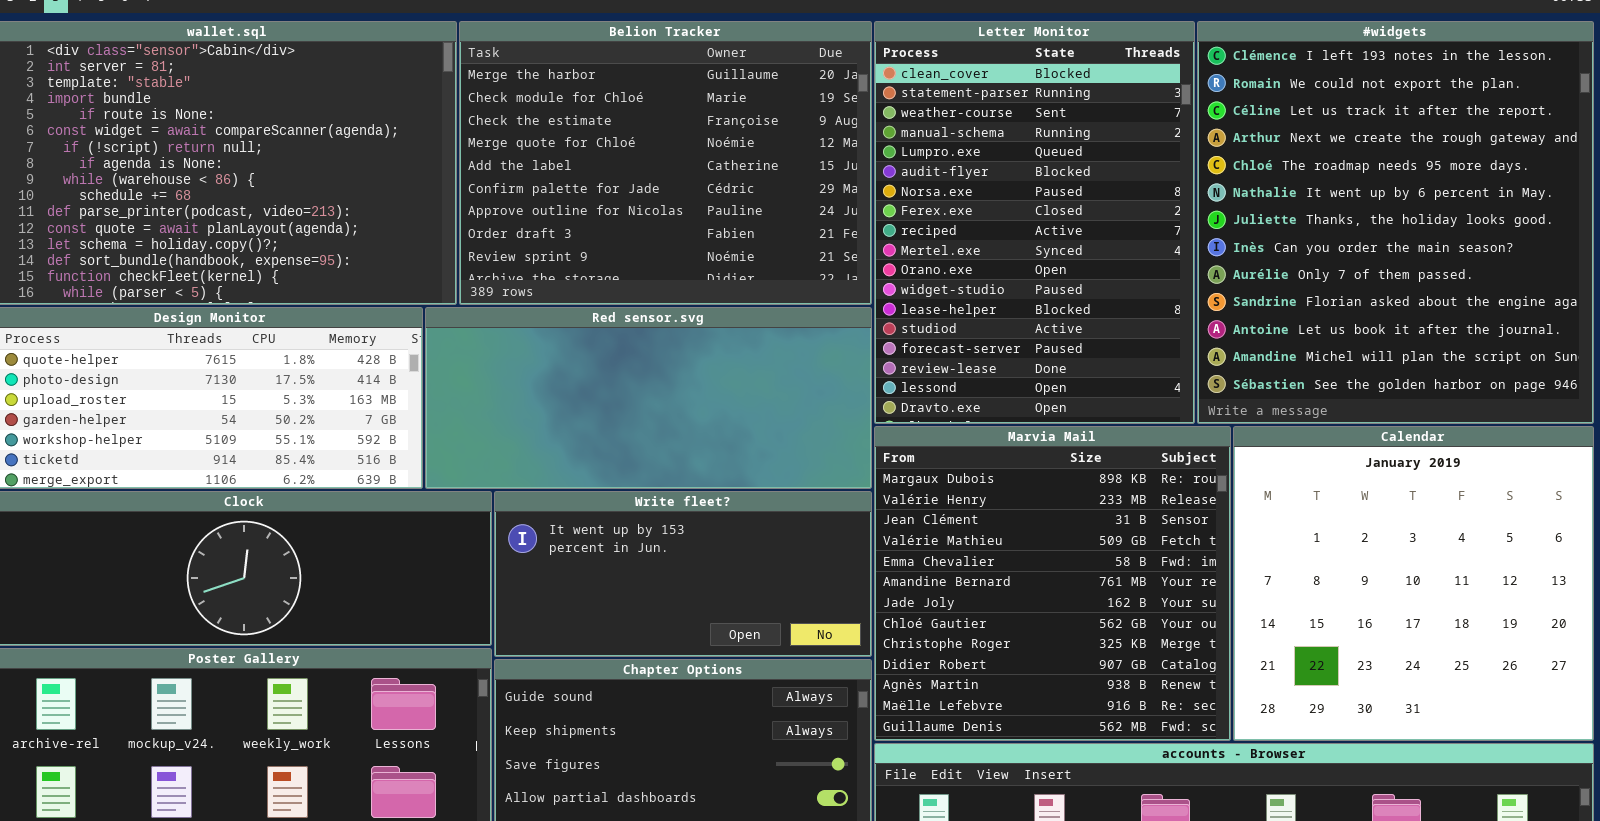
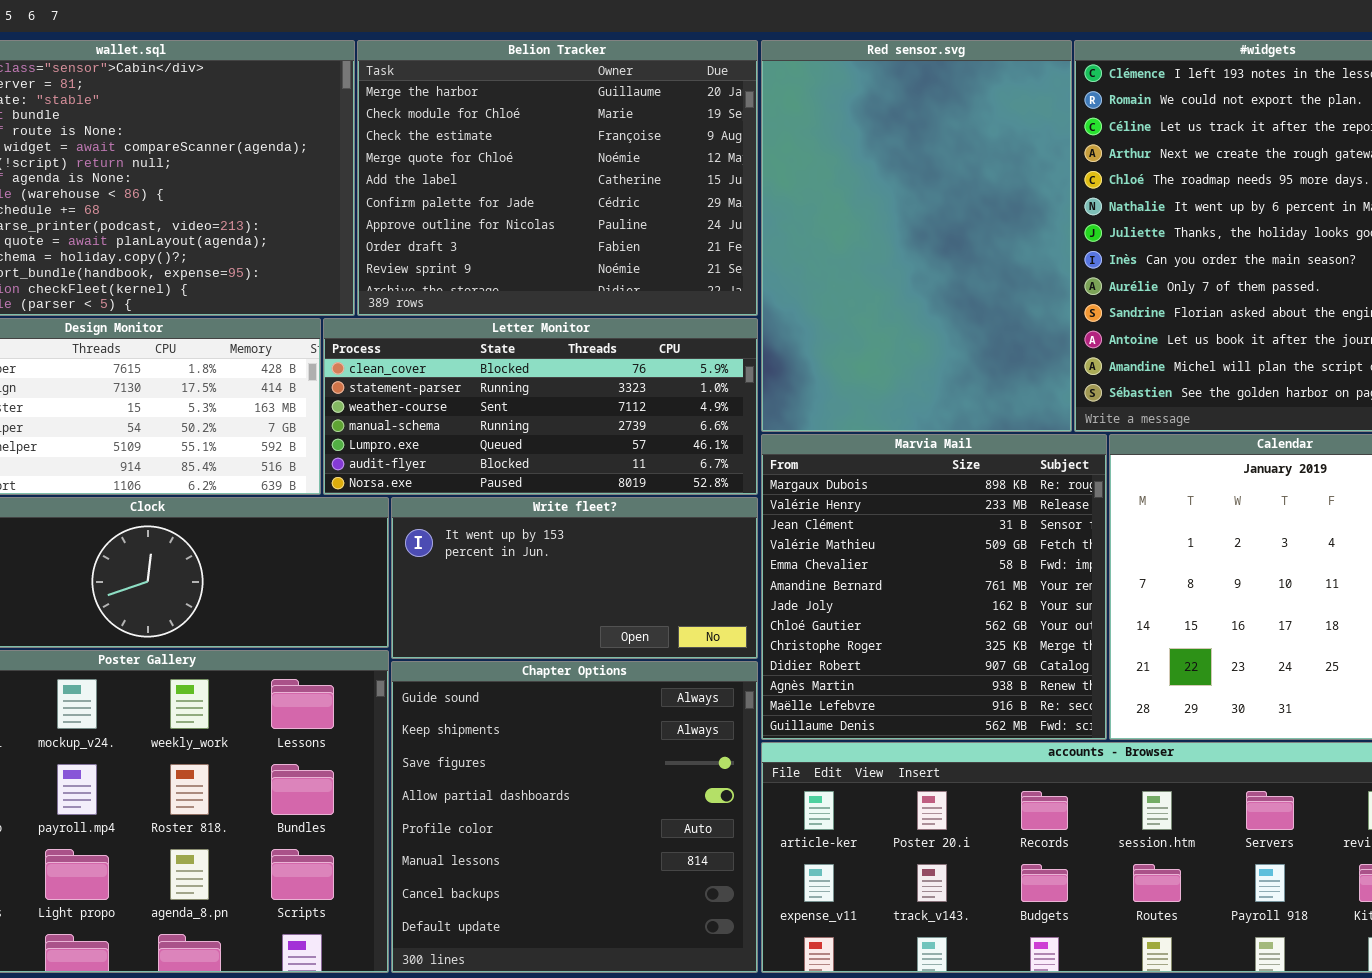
Letter Monitor: [874,21,1195,424] -> [323,318,758,495], moved, resized
Red sensor.svg: [425,307,872,489] -> [761,40,1072,432], moved, resized

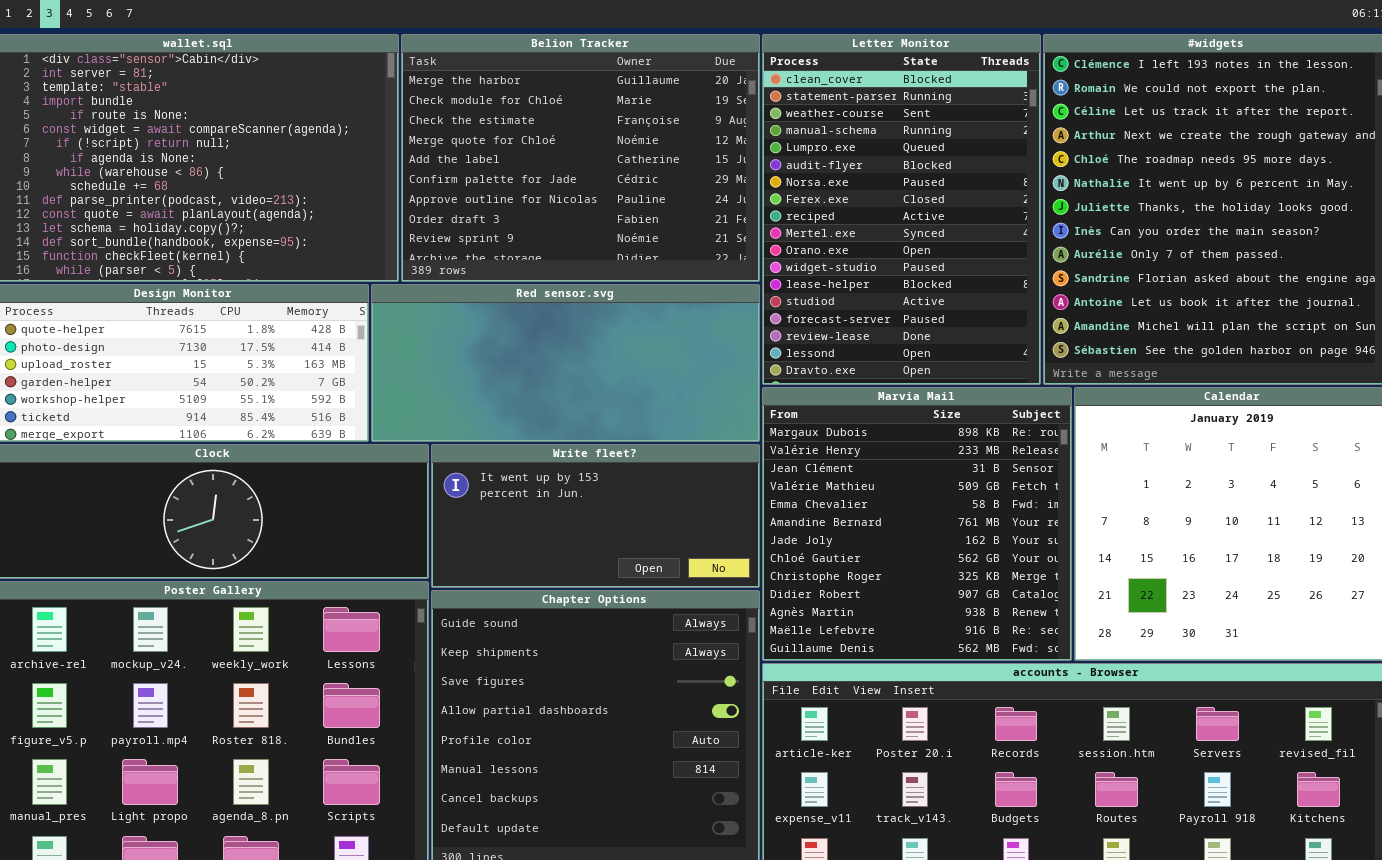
Red sensor.svg: [761,40,1072,432] -> [371,284,760,442], moved, resized
Letter Monitor: [323,318,758,495] -> [762,34,1041,385], moved, resized

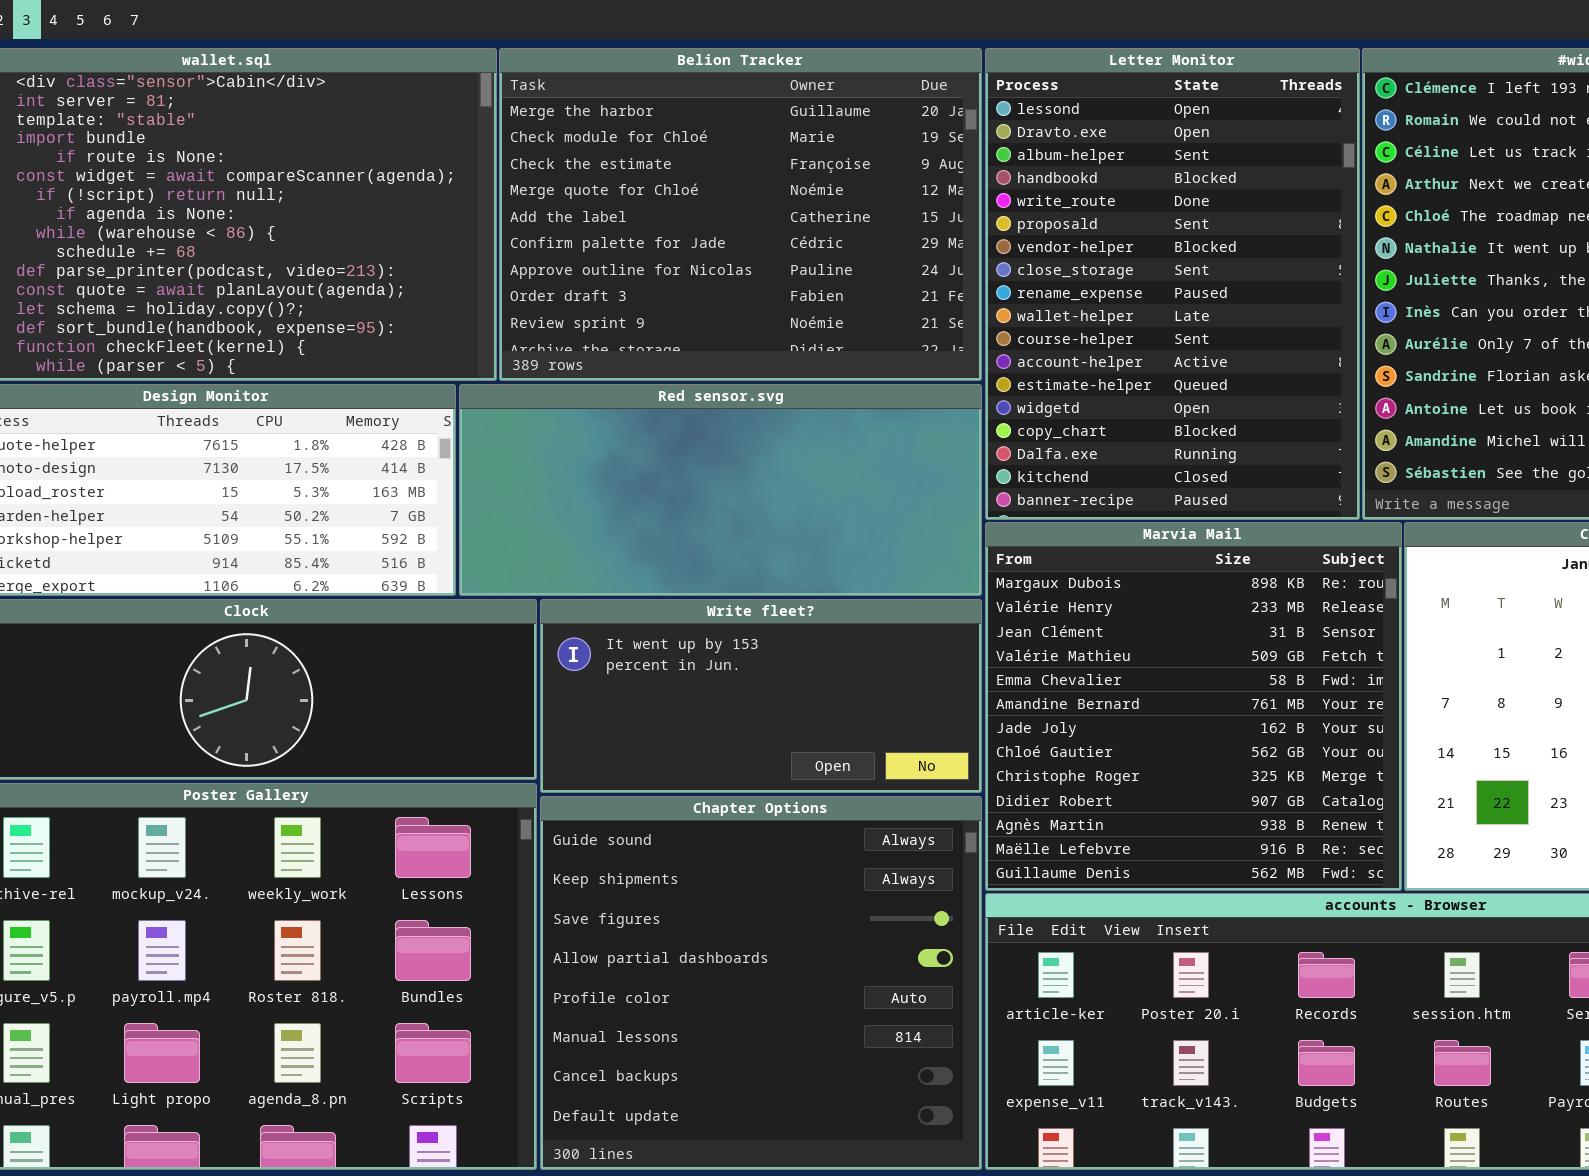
Letter Monitor: [762,34,1041,385] -> [985,48,1360,520], scrolled down 16 rows

